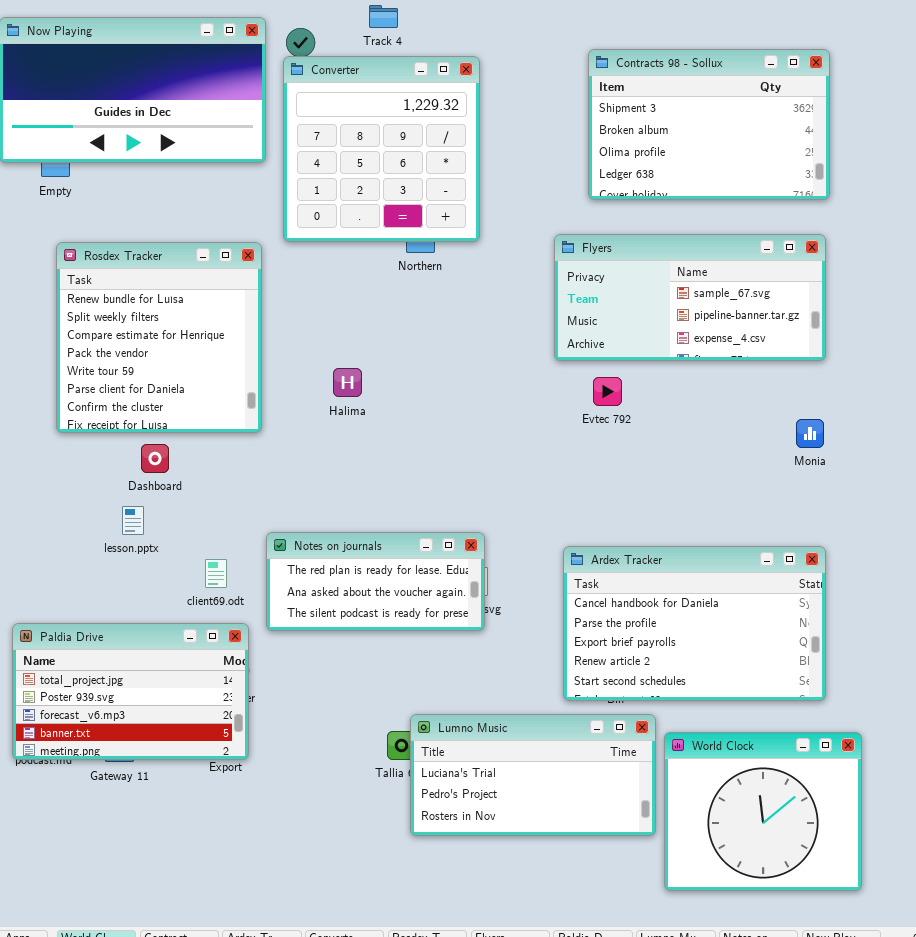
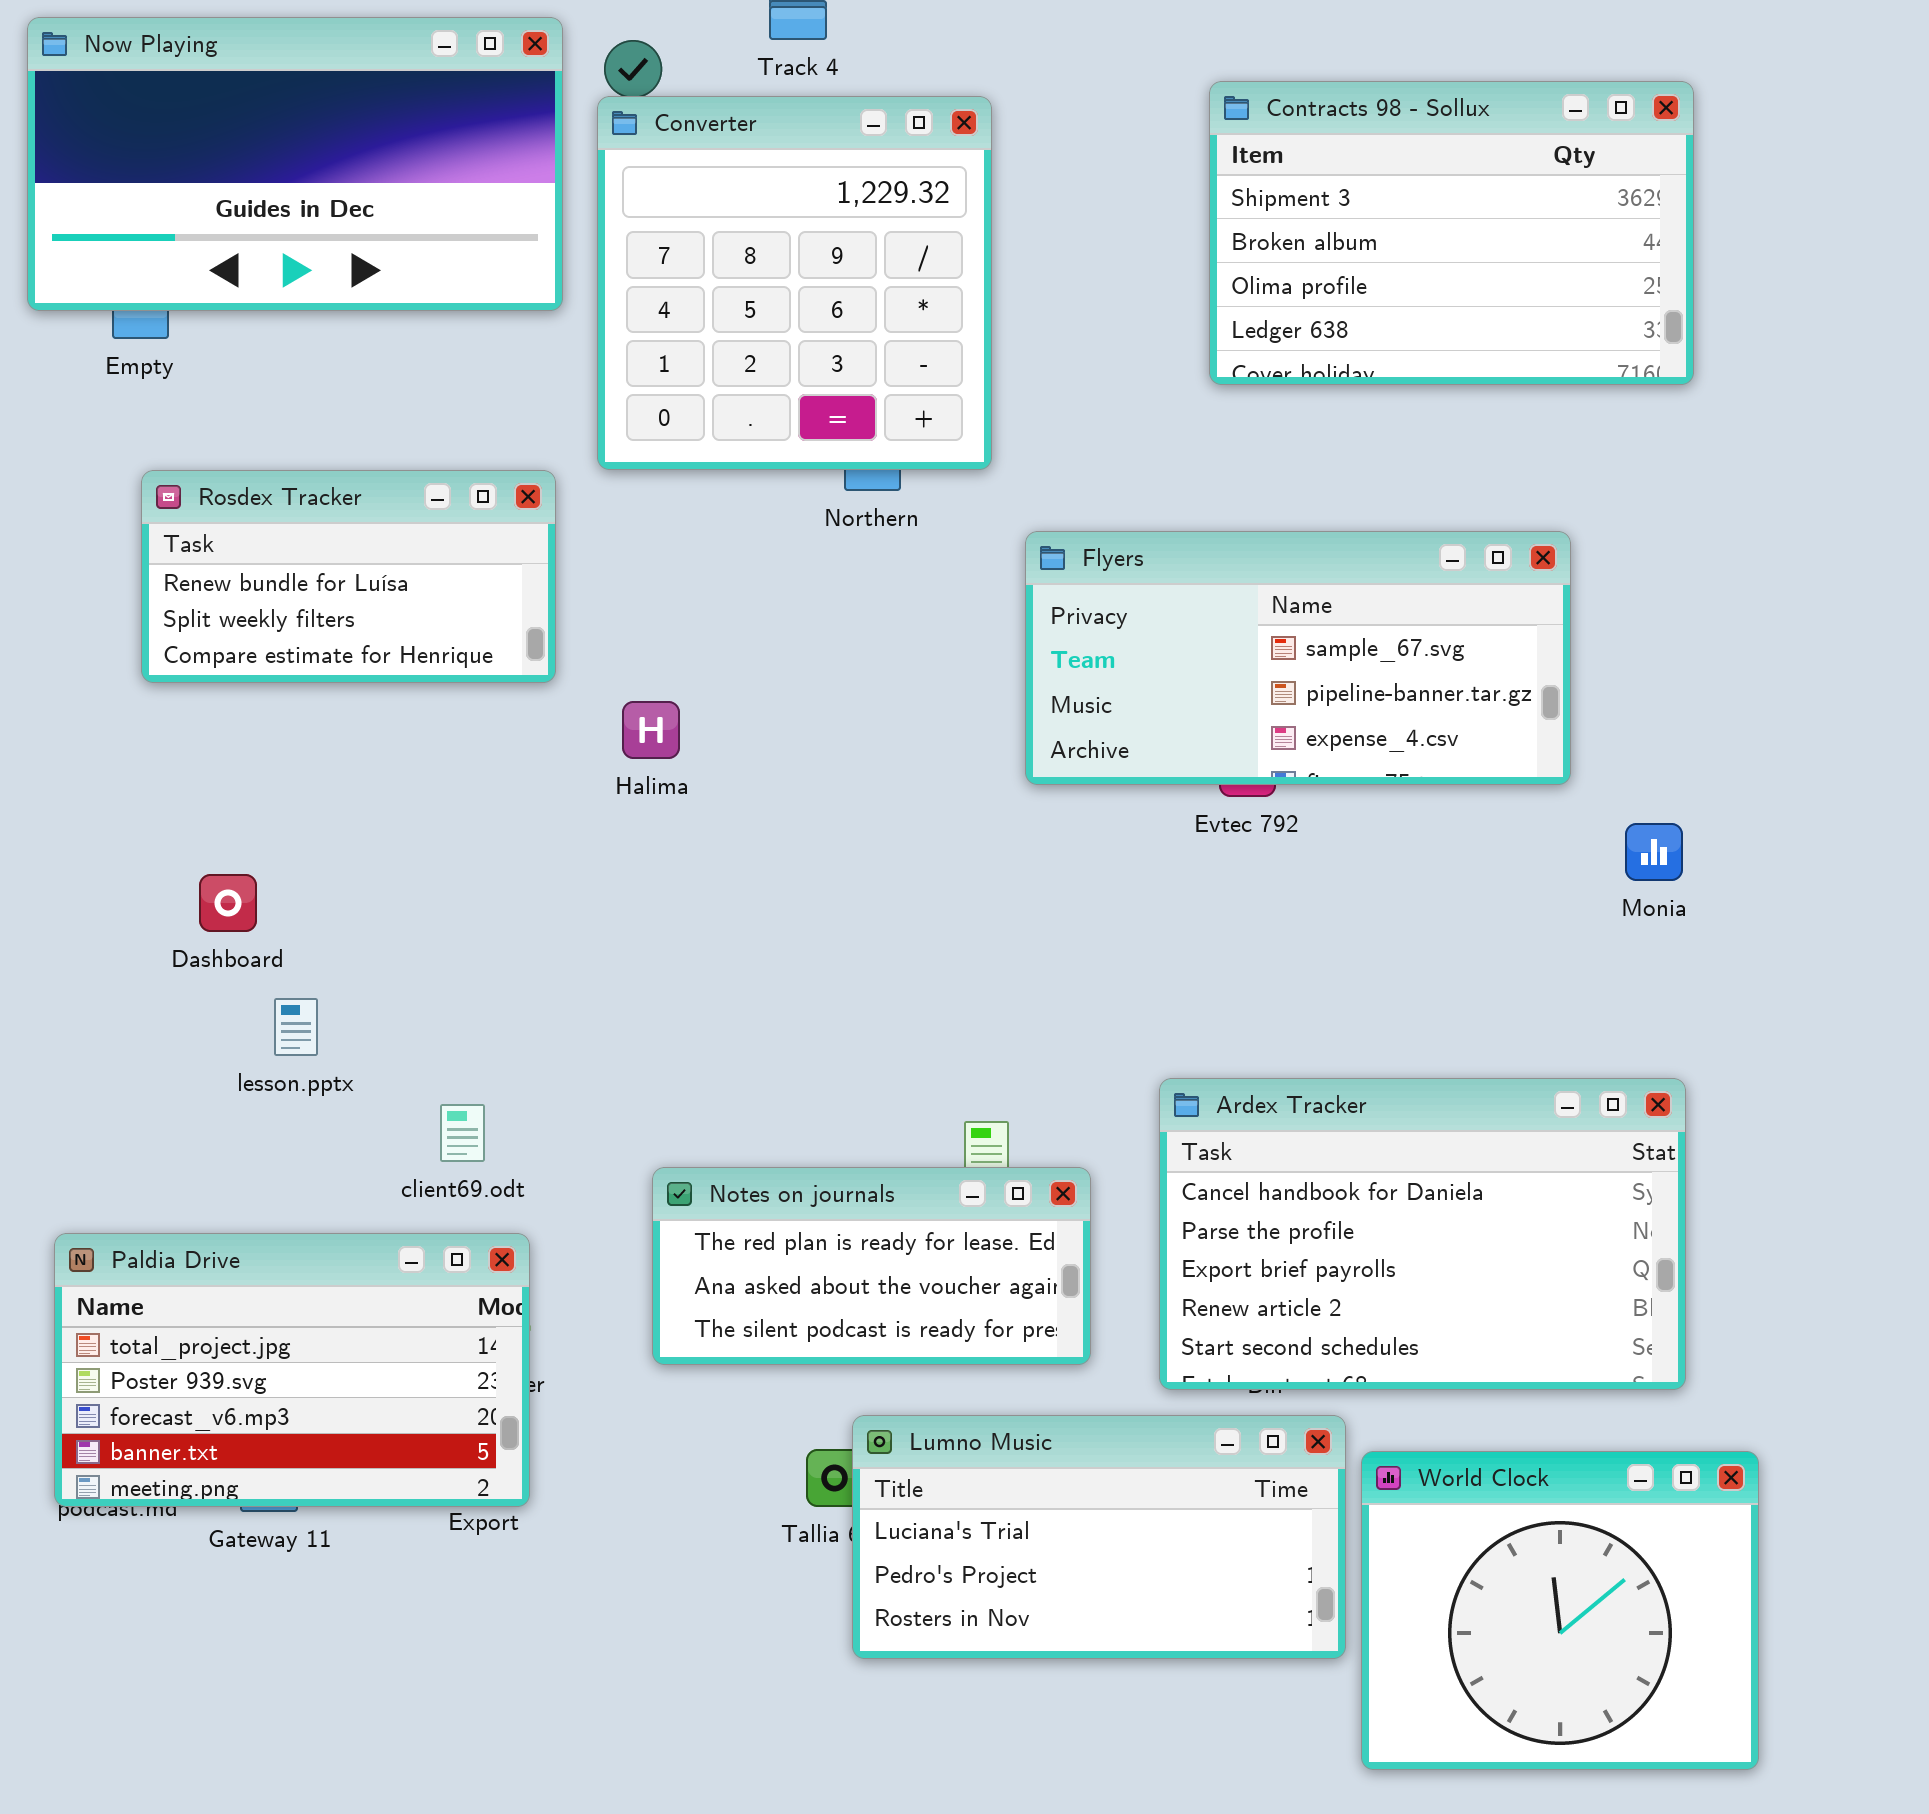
Flyers: [554,234,826,361] -> [1025,531,1571,785], moved
Rosdex Tracker: [56,242,262,433] -> [141,470,556,683], resized
Halima: [333,368,362,397] -> [622,701,680,759], moved
Dashboard: [141,444,169,473] -> [199,874,257,932], moved
Notes on journals: [266,532,485,631] -> [652,1167,1091,1365], moved

